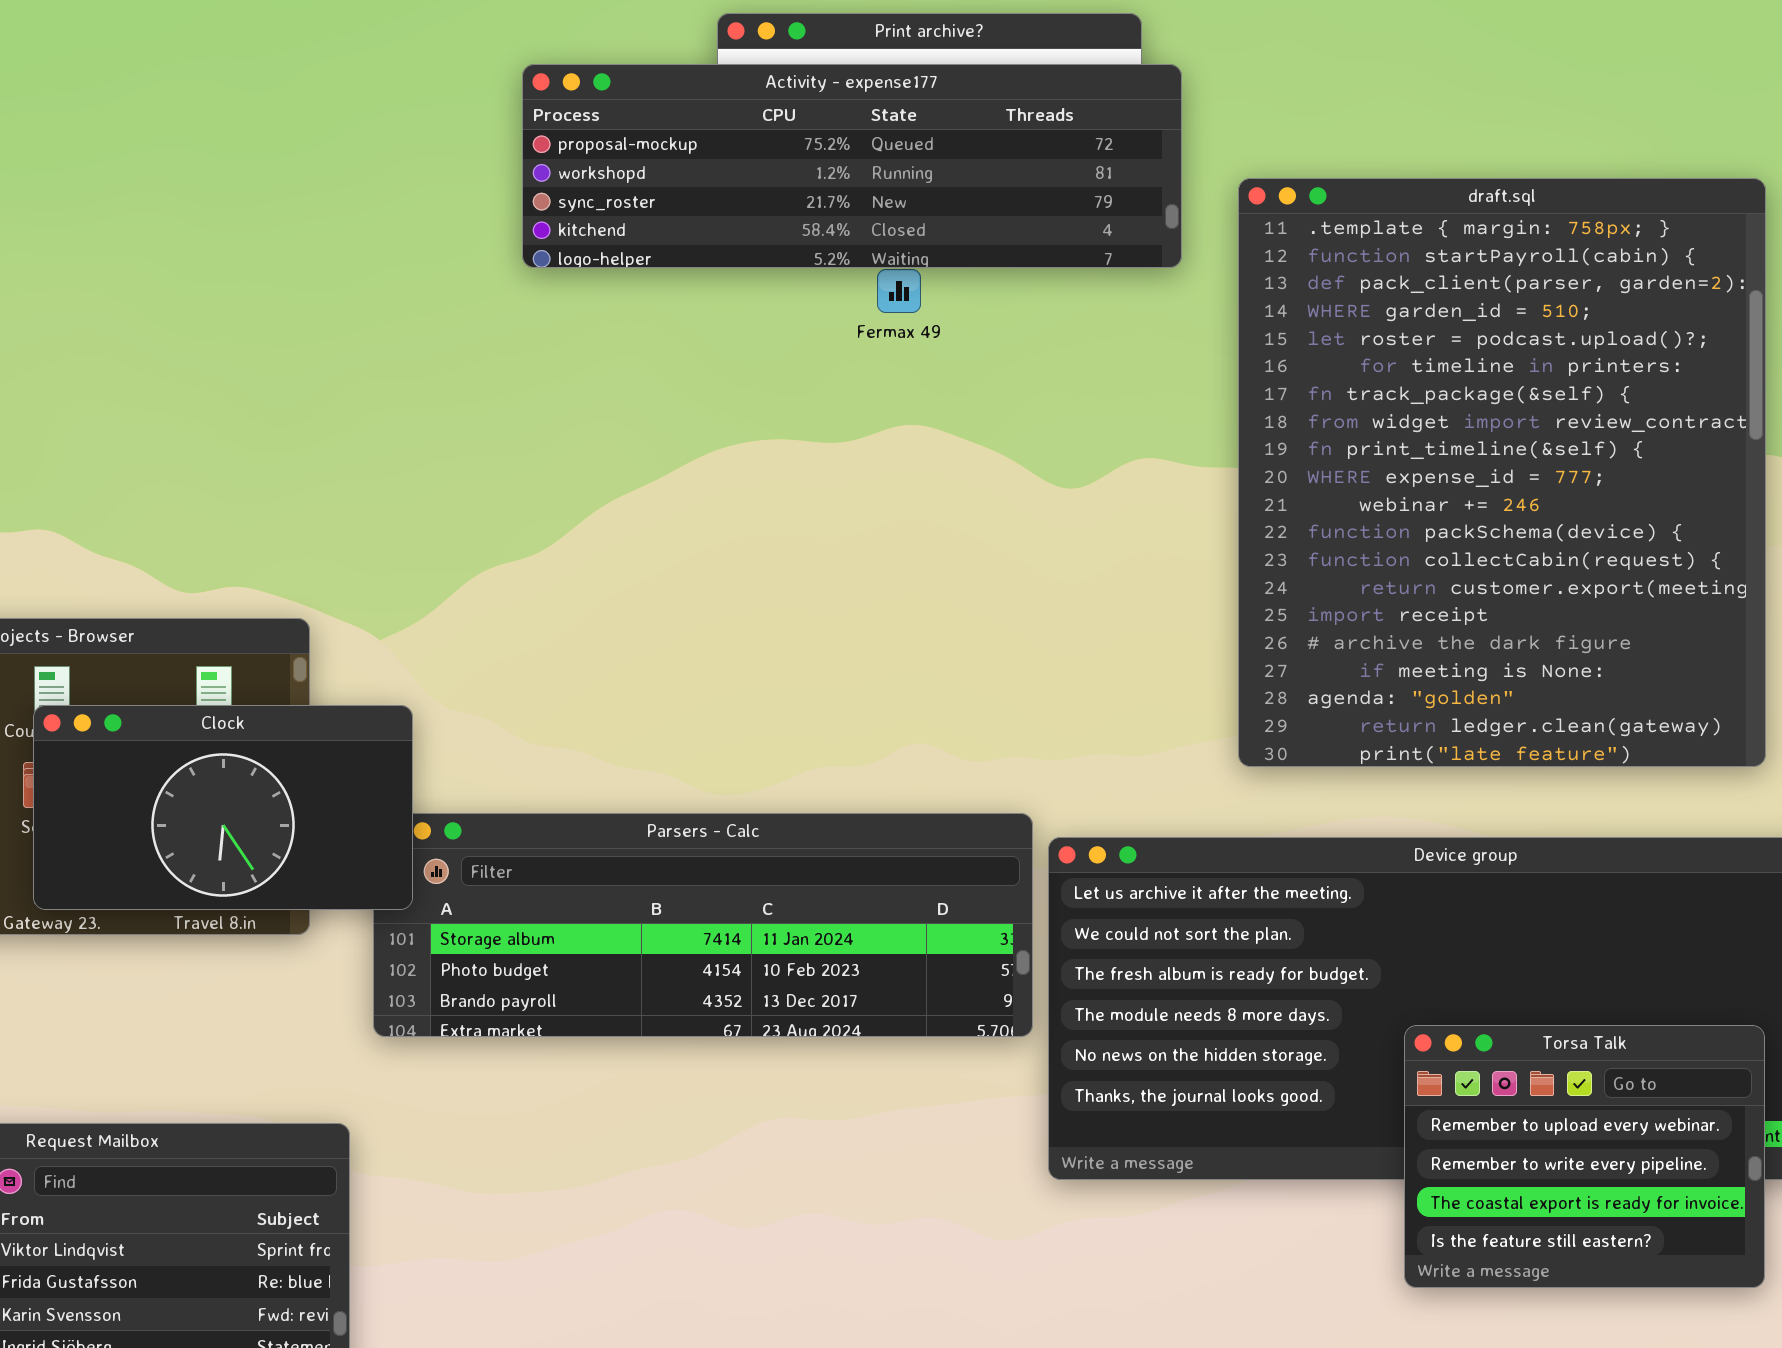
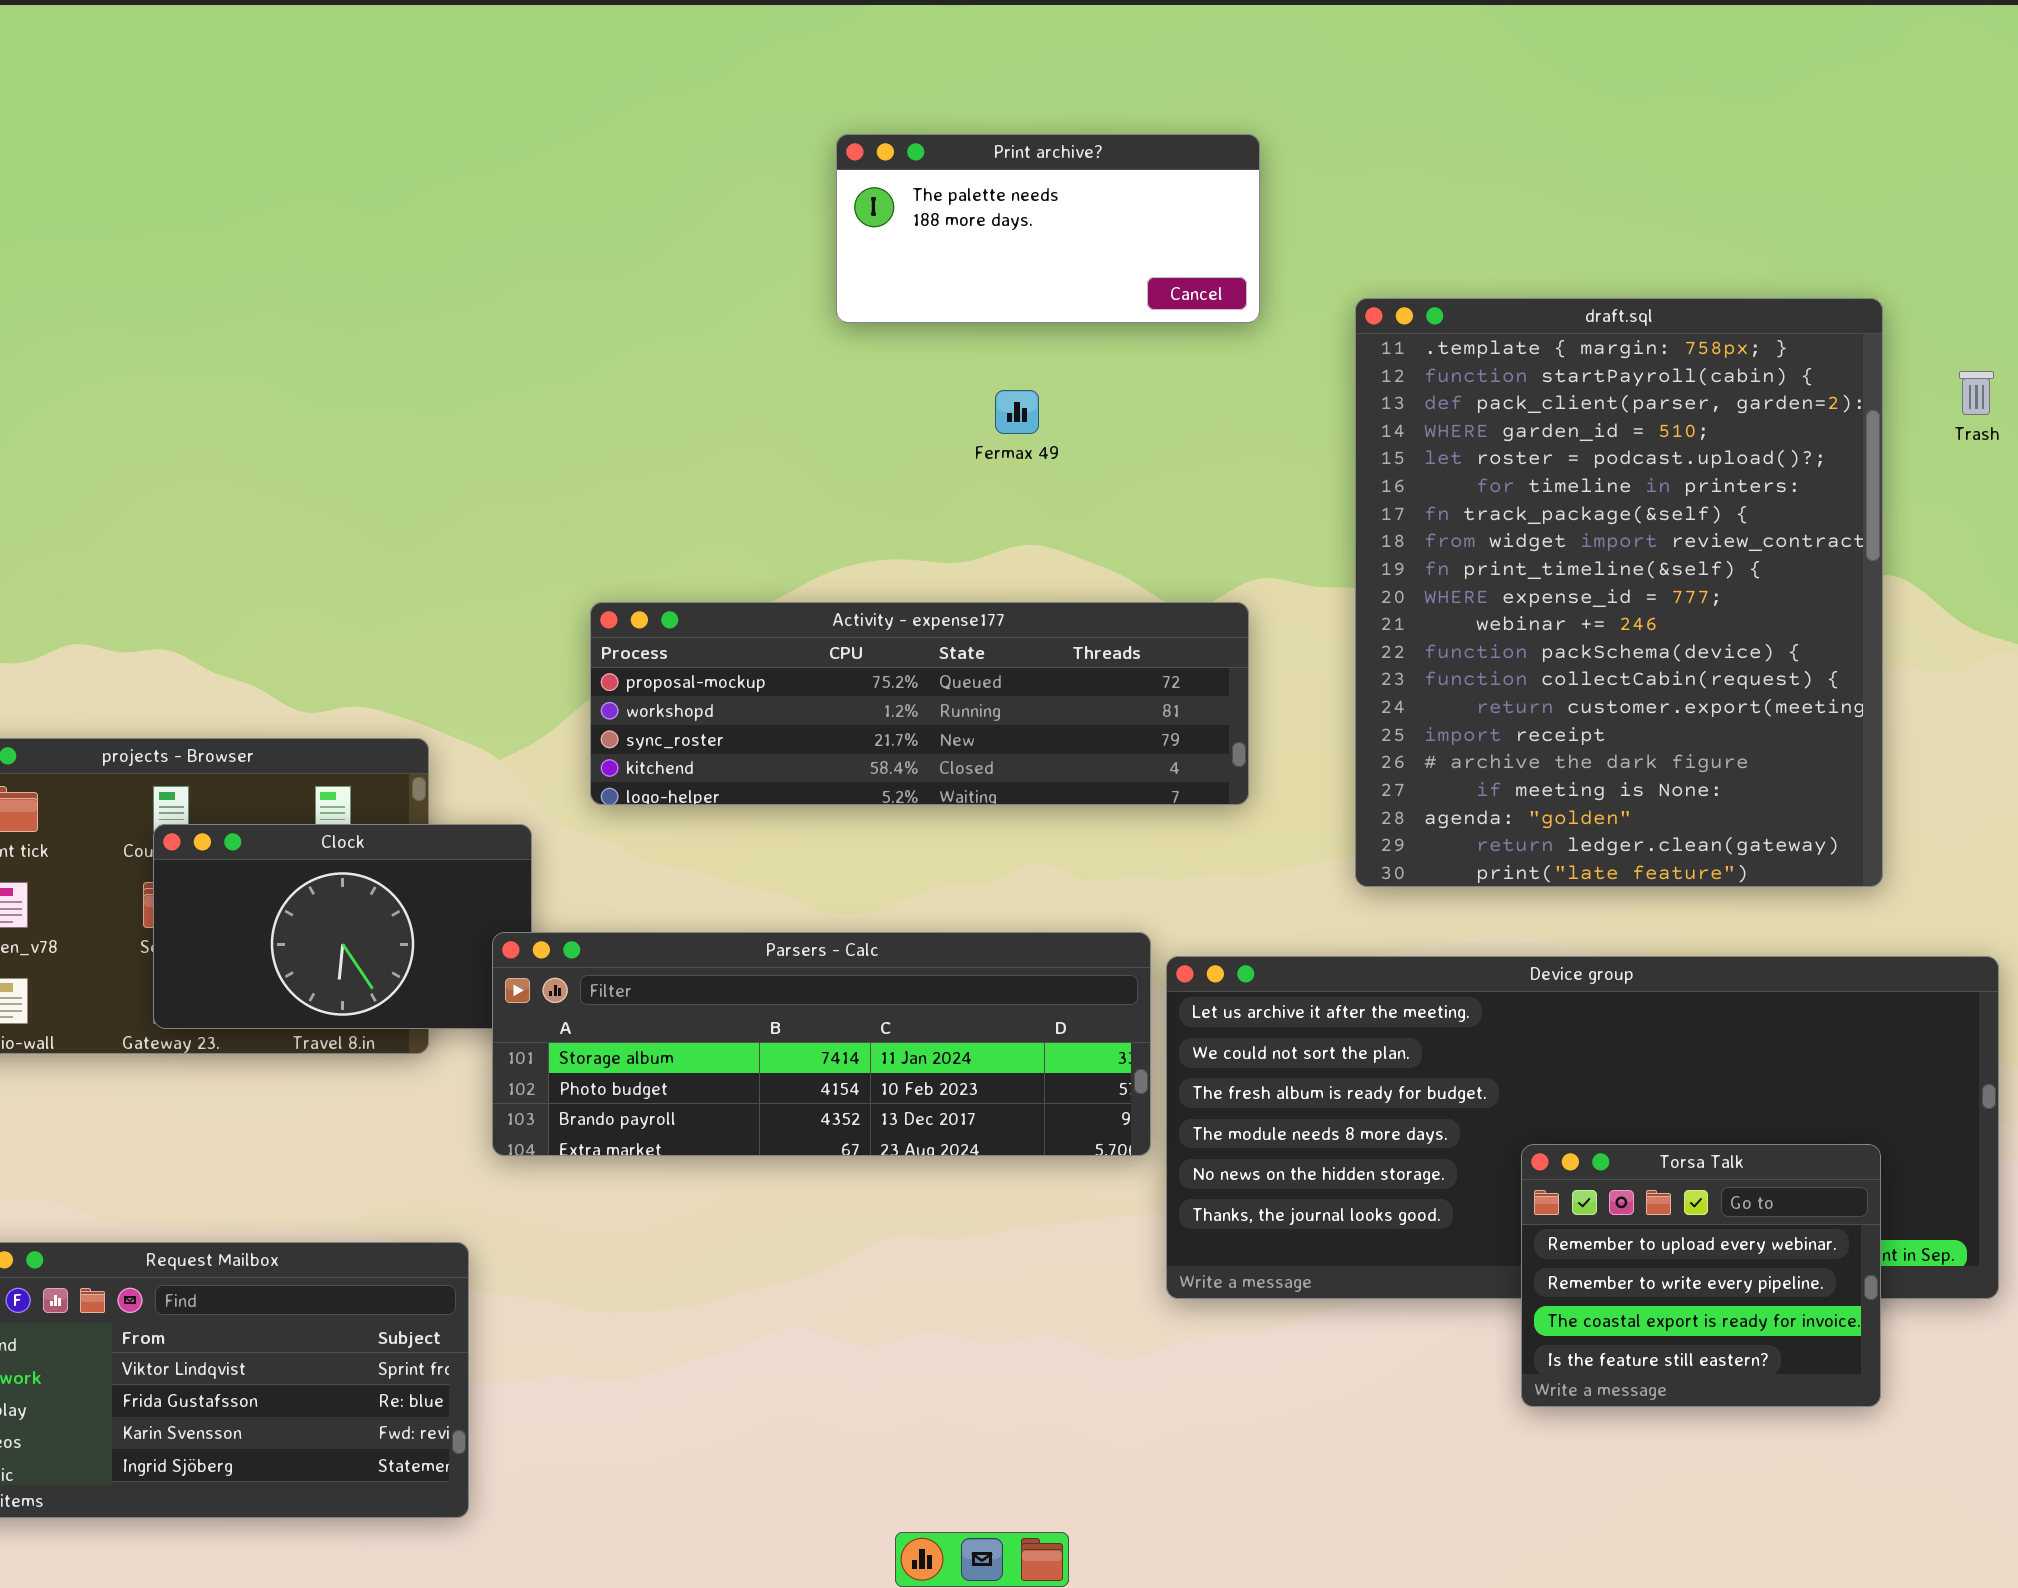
Activity - expense177: [522,64,1182,268] -> [590,602,1249,805], moved
Parsers - Calc: [373,813,1033,1037] -> [492,932,1151,1156], raised

